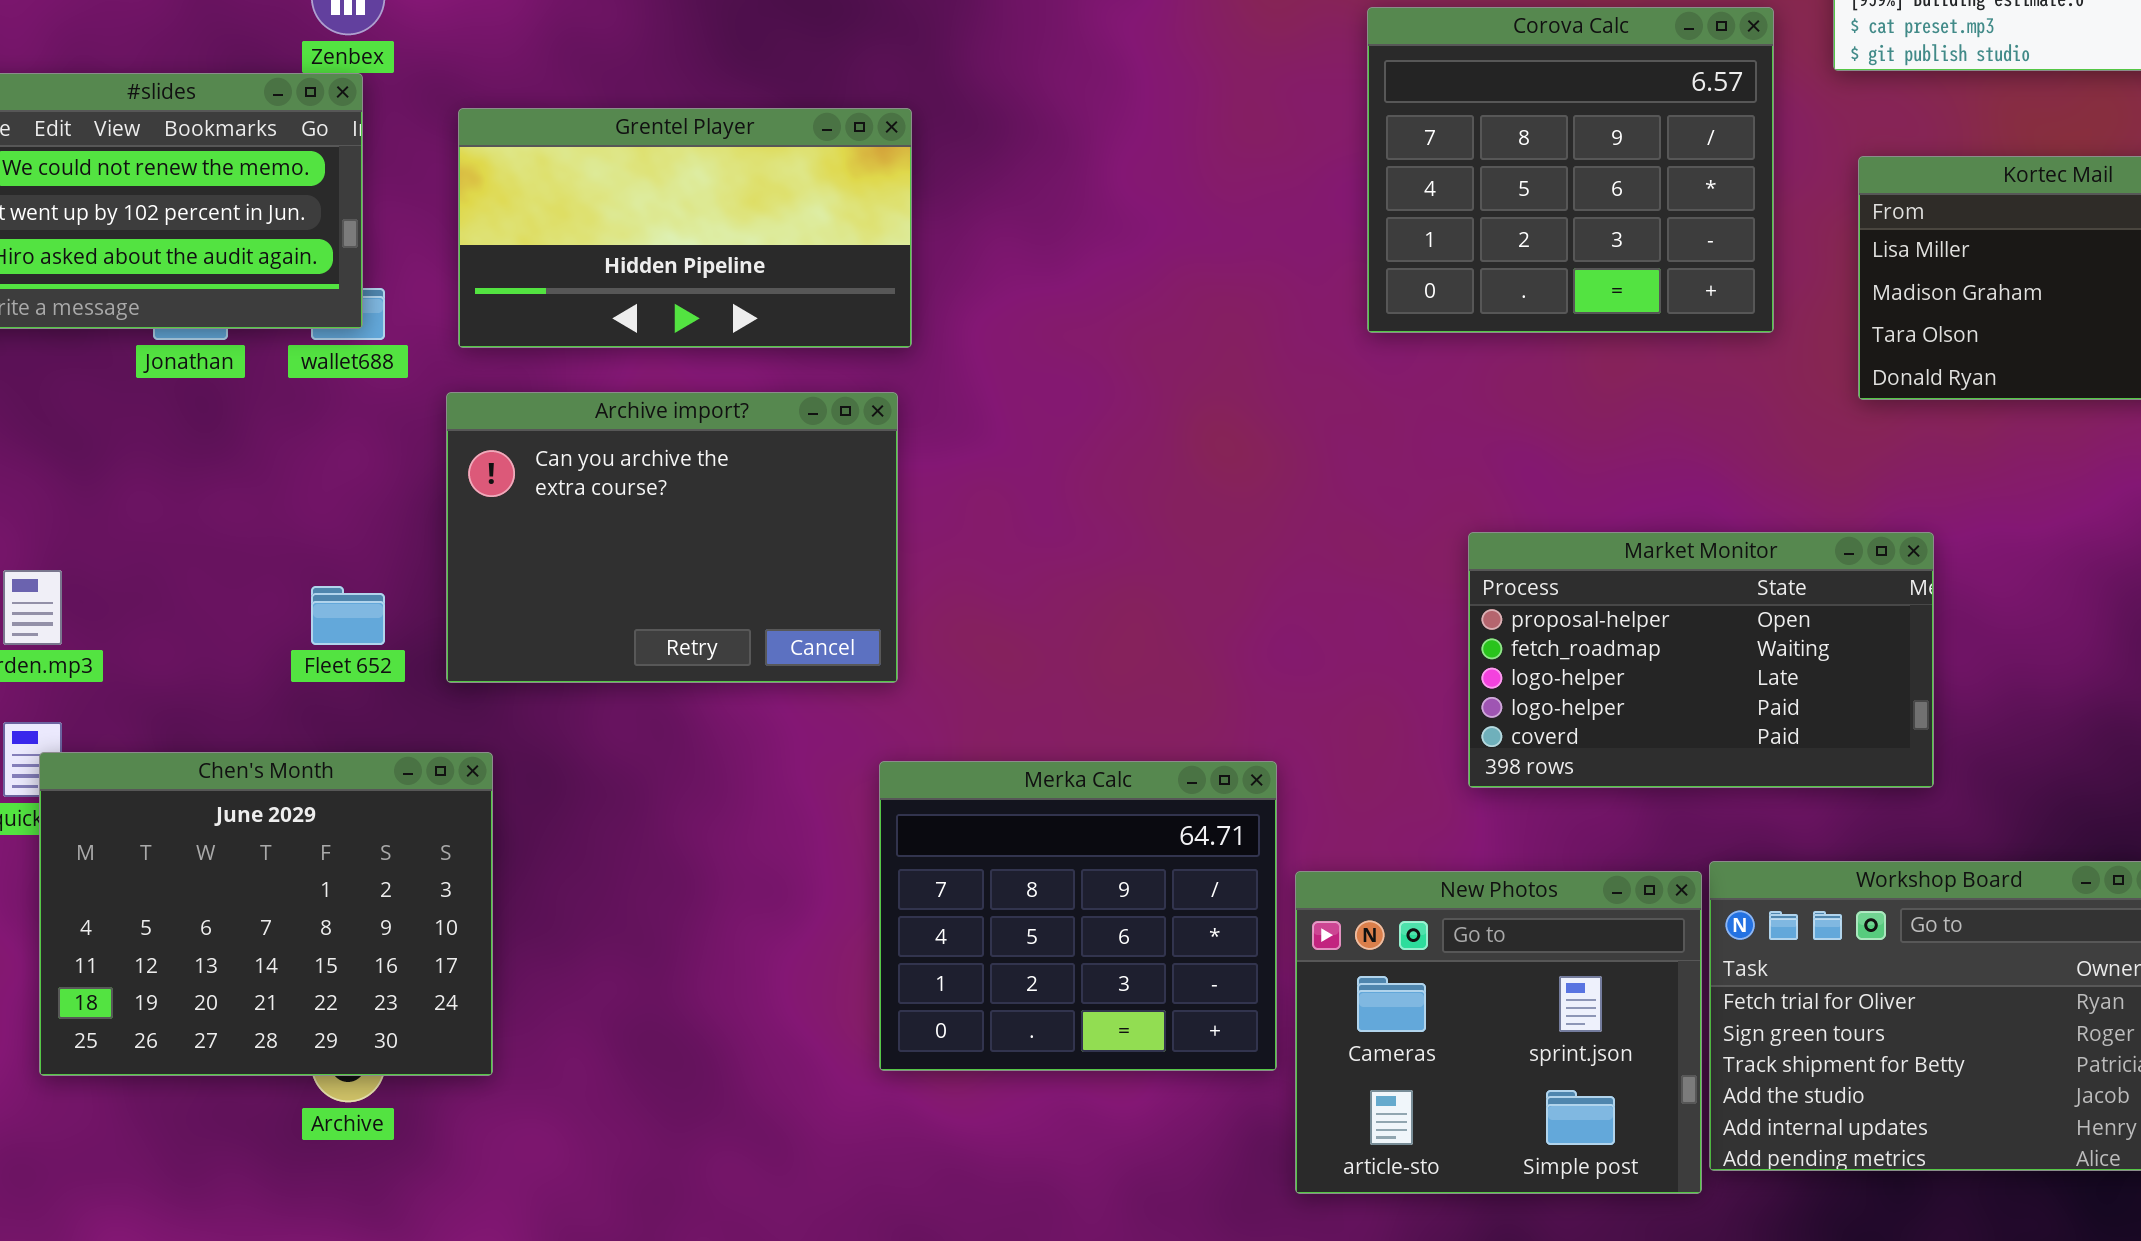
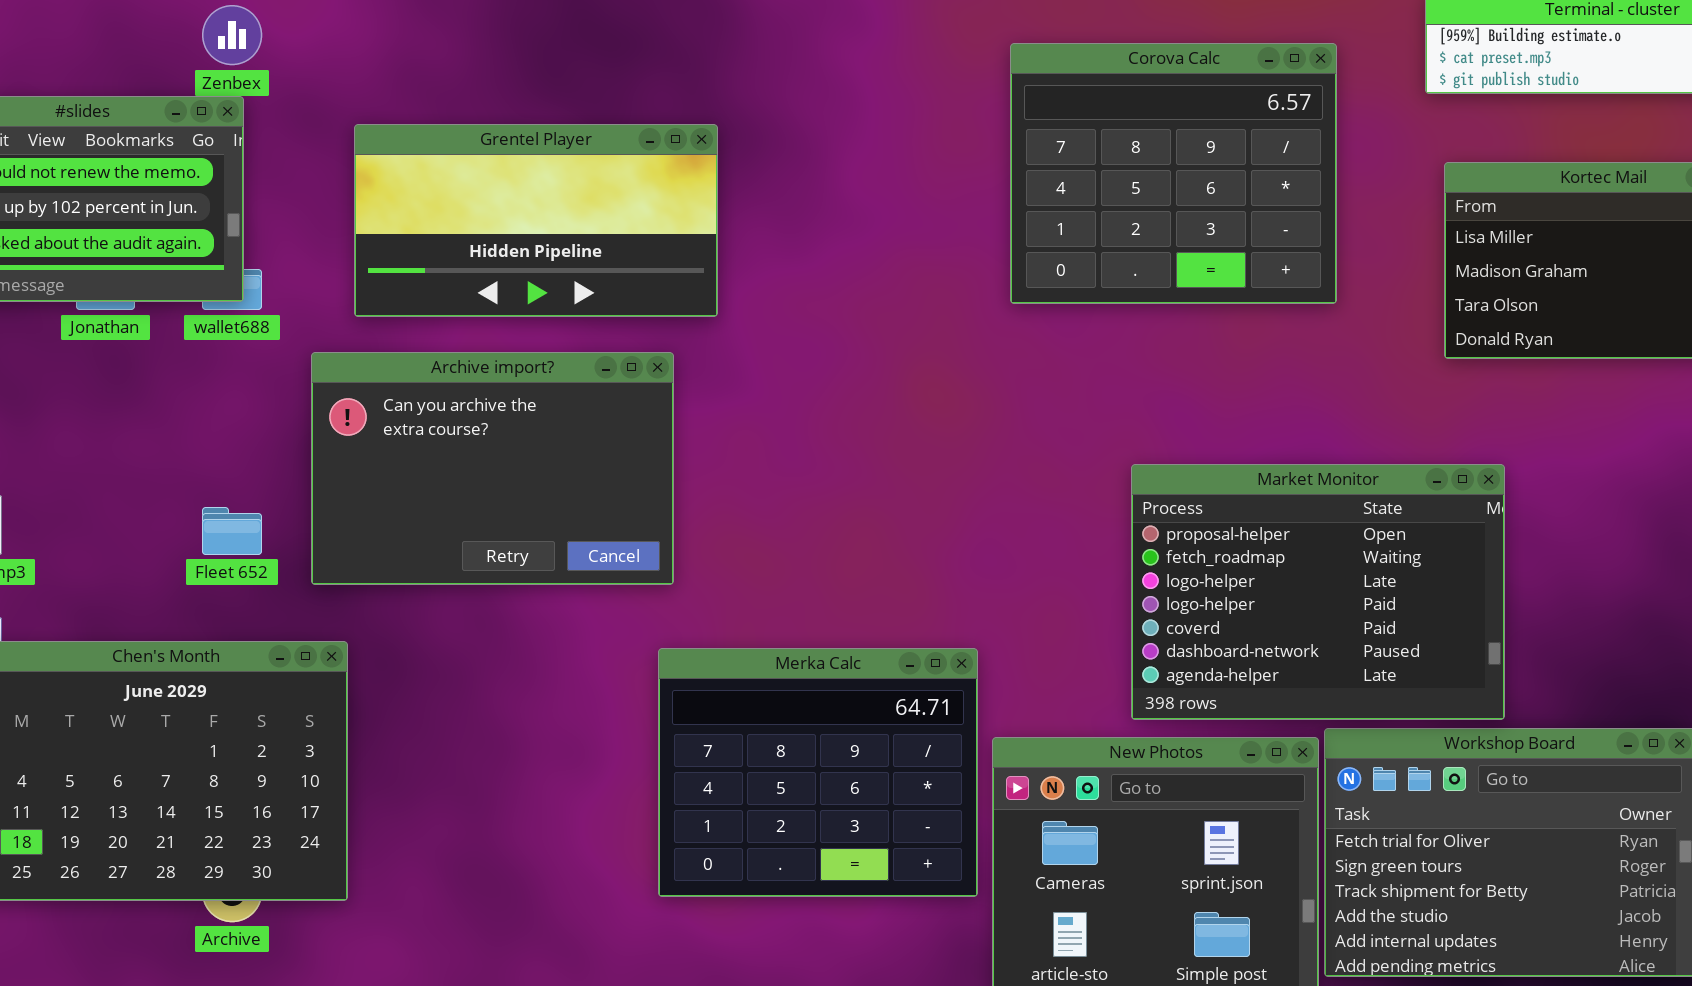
Corova Calc: [1367,7,1774,333] -> [1010,43,1337,304], moved
Grentel Player: [458,108,912,348] -> [354,124,718,317], moved
Market Monitor: [1468,532,1934,788] -> [1131,464,1505,720], resized

